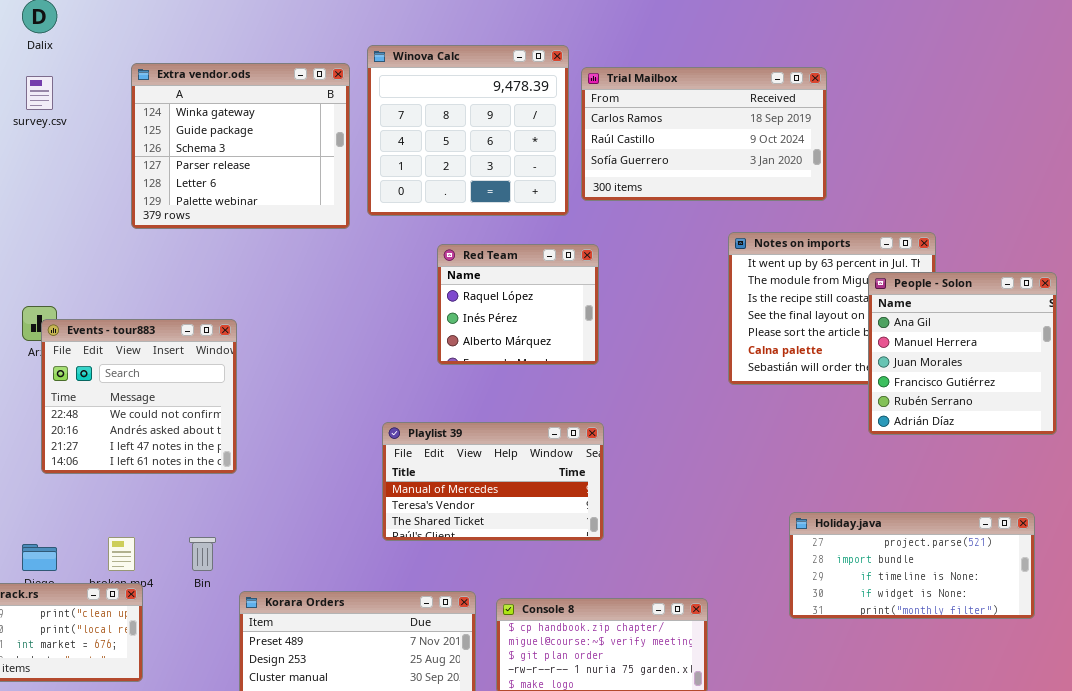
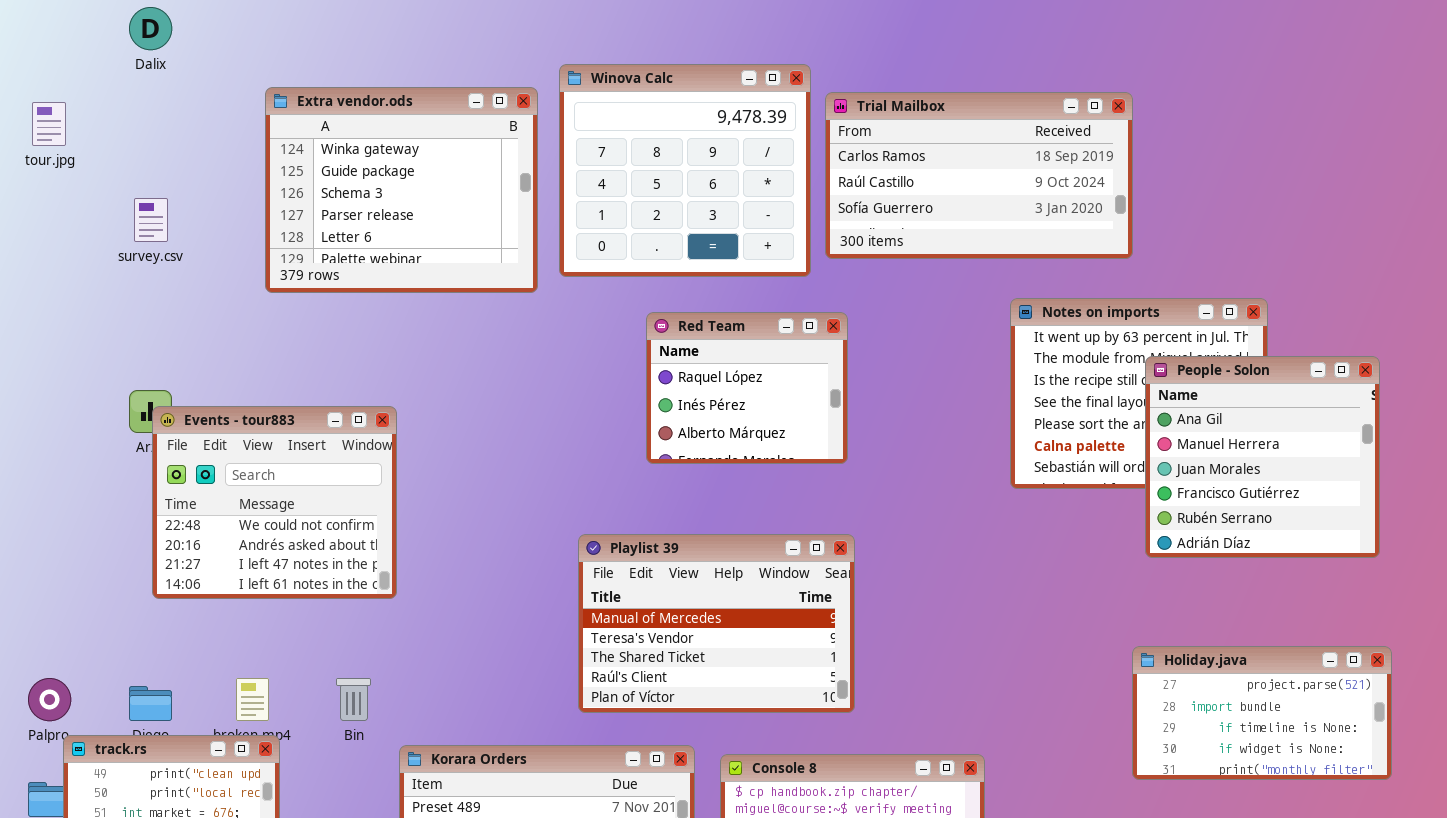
survey.csv: [26,76,53,110] -> [134,198,168,242], moved
People - Solon: [868,272,1057,435] -> [1145,356,1380,558], moved
Playlist 39: [382,422,604,541] -> [578,534,855,713], resized
Holiday.java: [789,512,1035,619] -> [1132,646,1392,780], resized

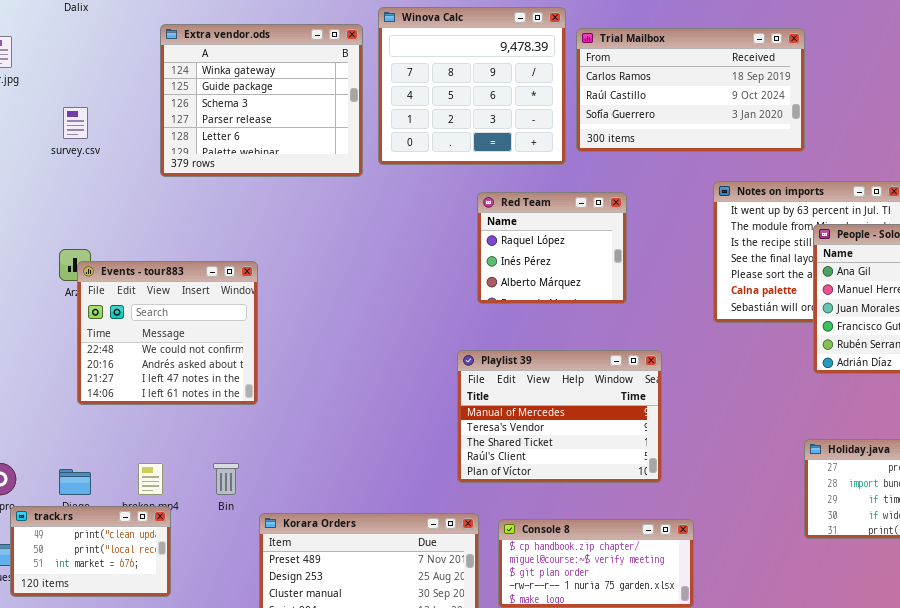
Red Team: [646,312,848,464] -> [477,192,627,304], moved
Playlist 39: [578,534,855,713] -> [457,350,662,483], moved

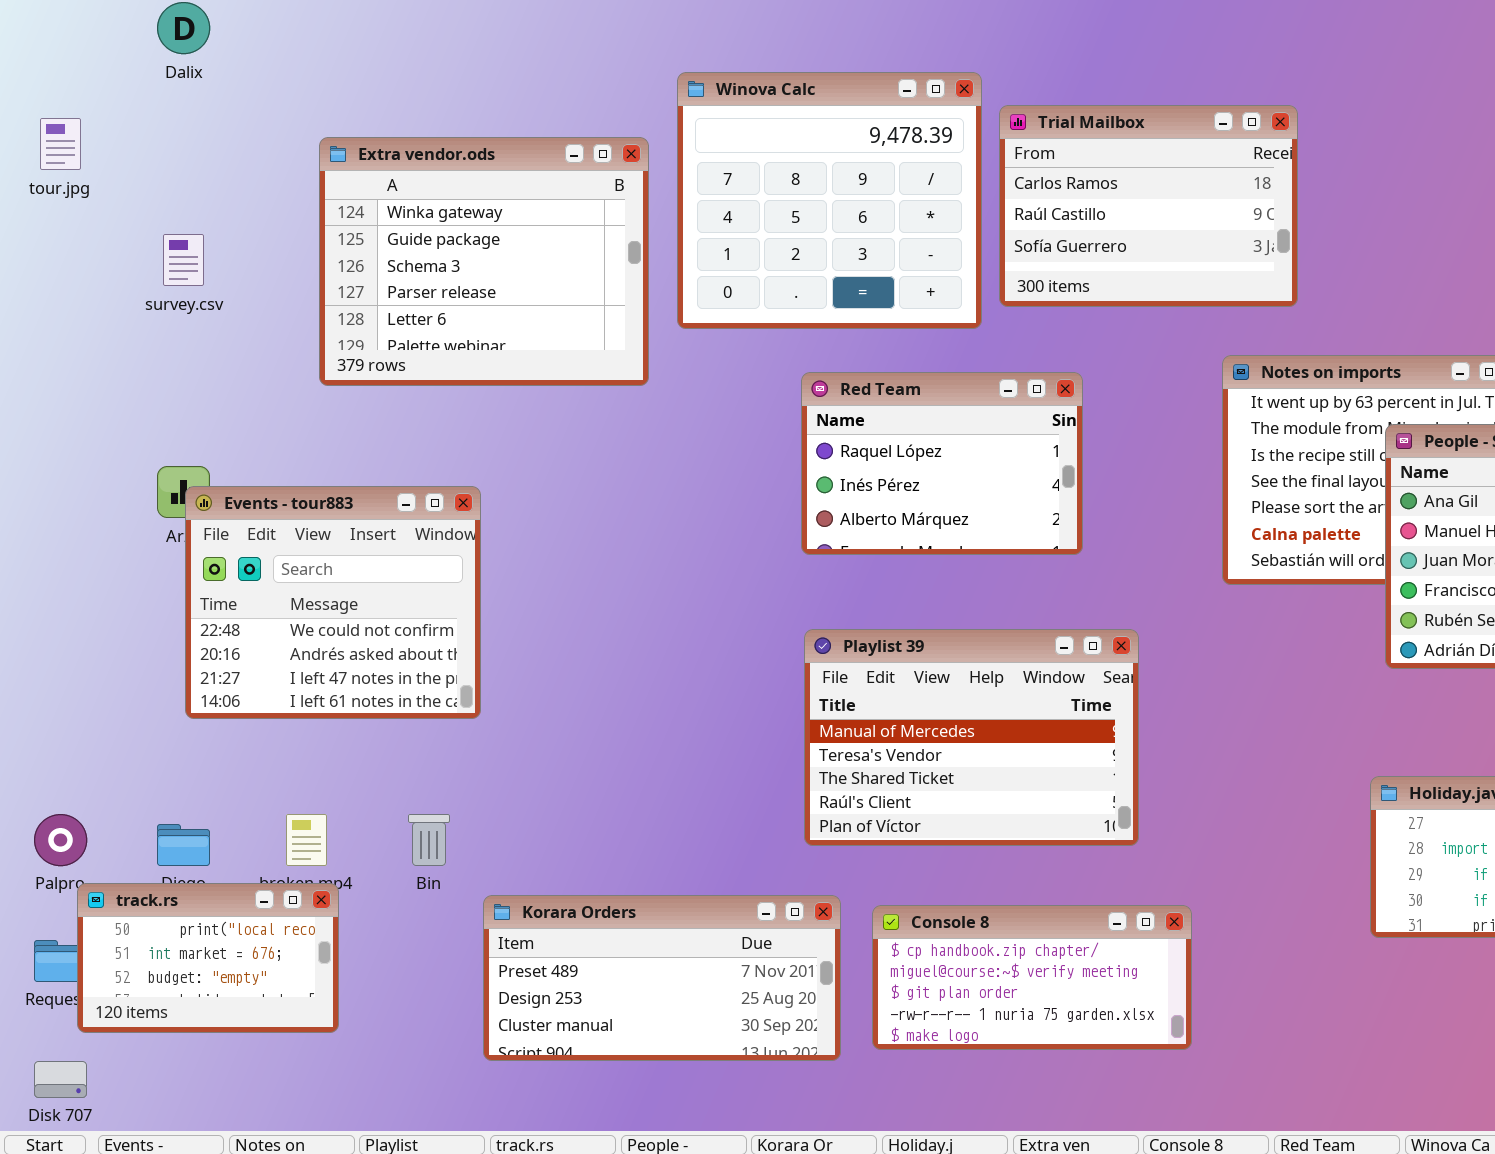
Extra vendor.ods: [160,24,363,177] -> [319,137,649,386], moved
Trial Mailbox: [576,28,805,152] -> [999,105,1298,307], resized
Red Team: [477,192,627,304] -> [801,372,1083,555], resized
track.rs: [10,506,171,597] -> [77,883,339,1033], scrolled down 1 row

